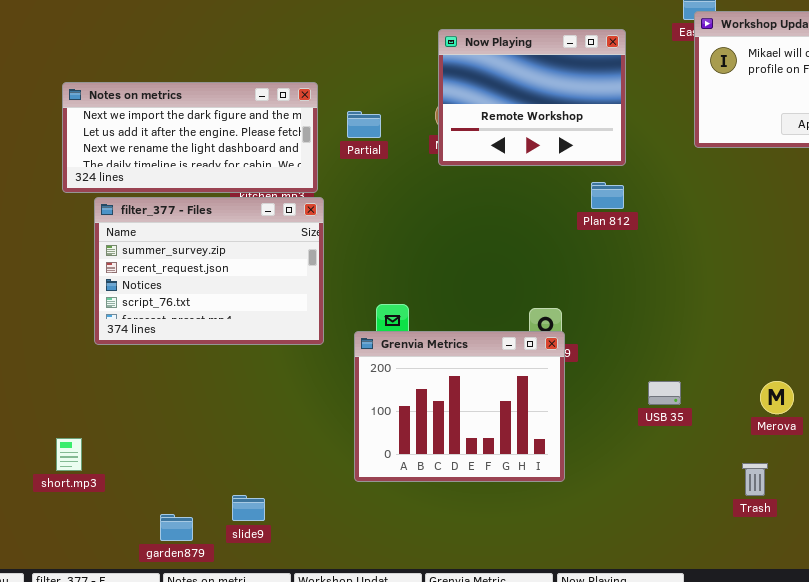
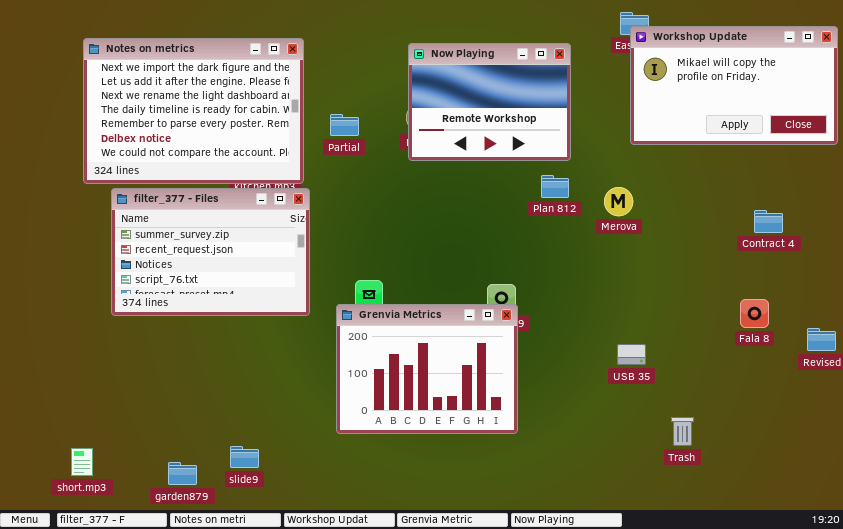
Notes on metrics: [62,82,318,193] -> [83,38,304,184], resized
USB 35: [648,381,681,405] -> [617,344,646,365], moved
Merova: [760,381,794,414] -> [604,187,633,216], moved
short.mp3: [56,438,82,471] -> [71,448,93,476], moved

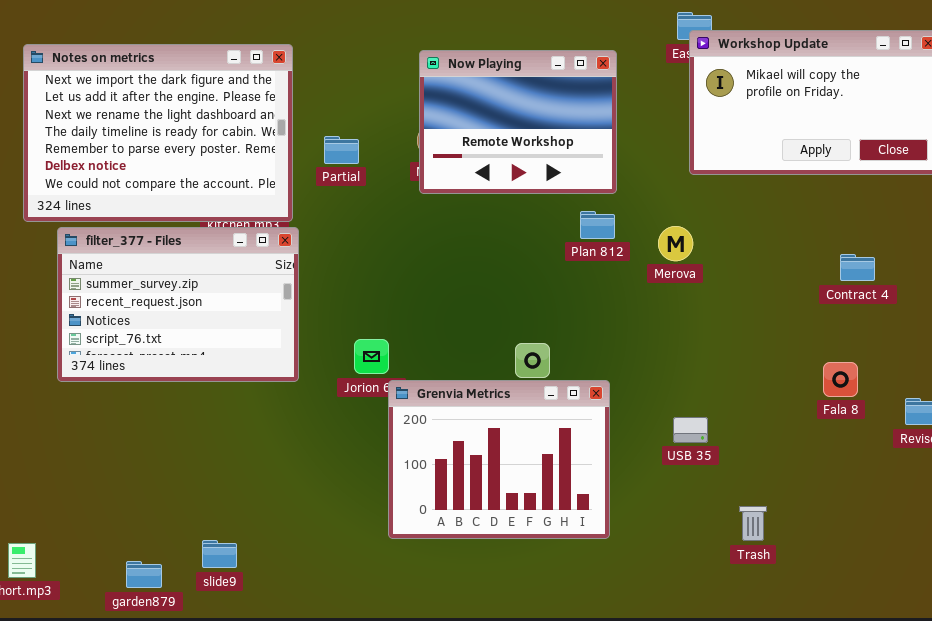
Grenvia Metrics: [336,304,518,434] -> [388,380,610,539], moved

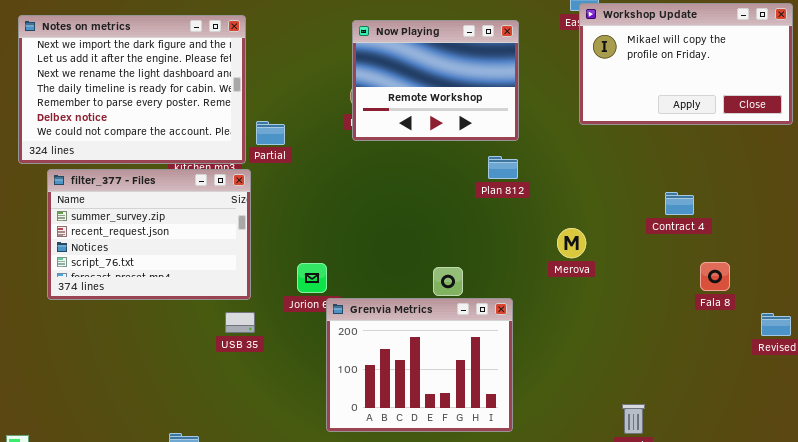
Partial: [324,136,359,164] -> [256,121,285,145], moved
Merova: [658,226,693,261] -> [557,228,586,258], moved
Contract 4: [840,254,875,281] -> [665,192,694,215], moved
Fala 8: [823,362,858,397] -> [700,262,730,291], moved
USB 35: [673,417,708,443] -> [225,312,255,333], moved

